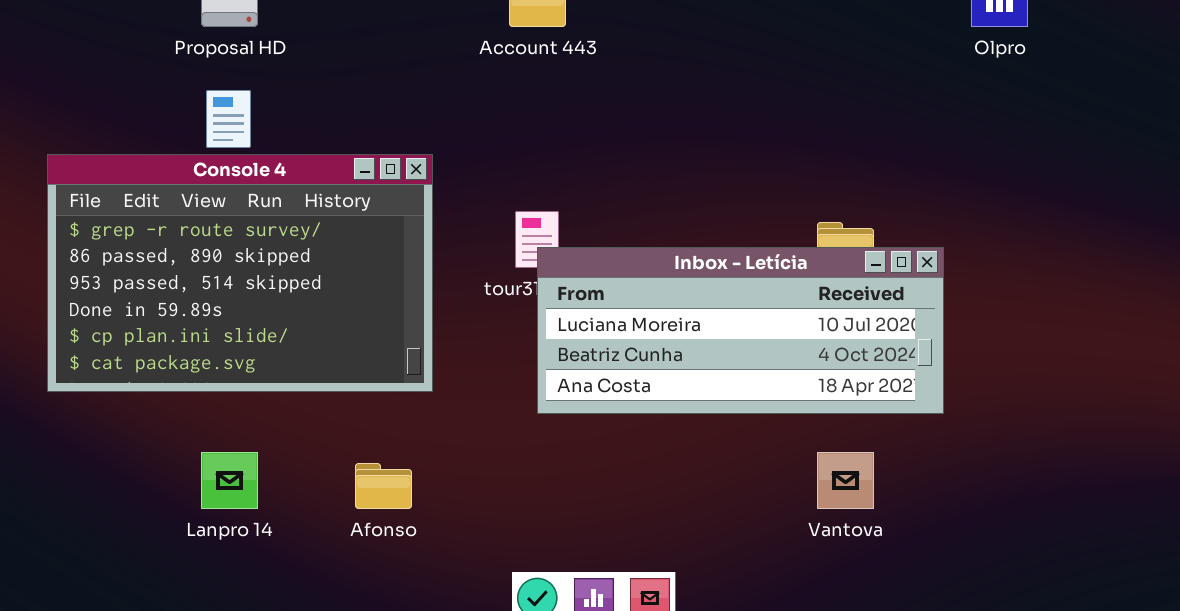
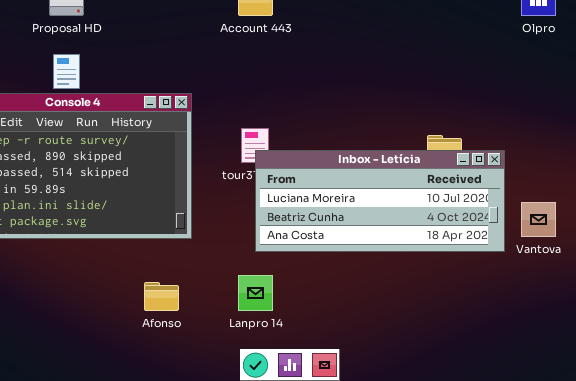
Lanpro 14: [201,452,258,509] -> [238,275,273,311], moved
Vantova: [817,452,874,509] -> [521,202,556,237], moved

